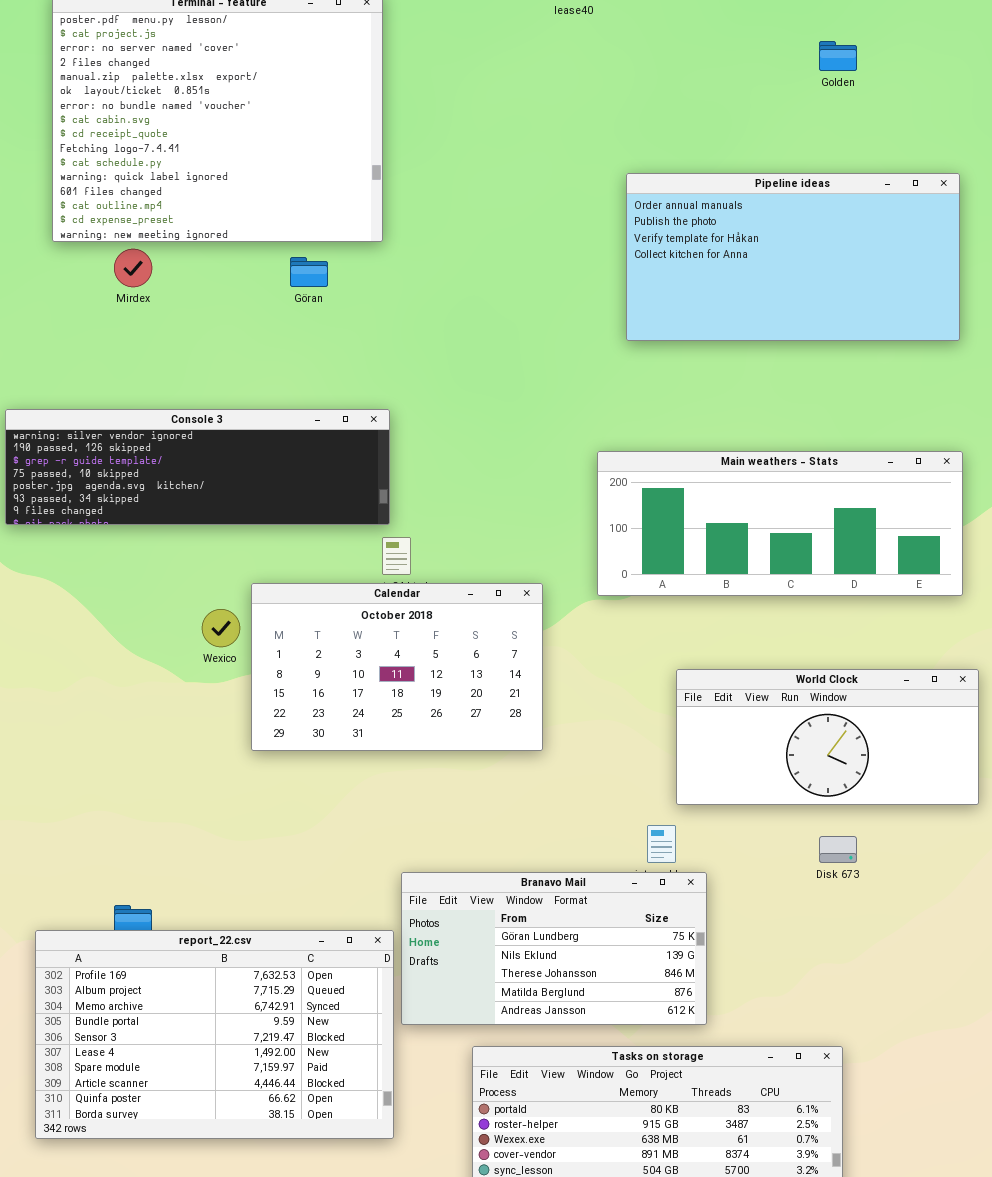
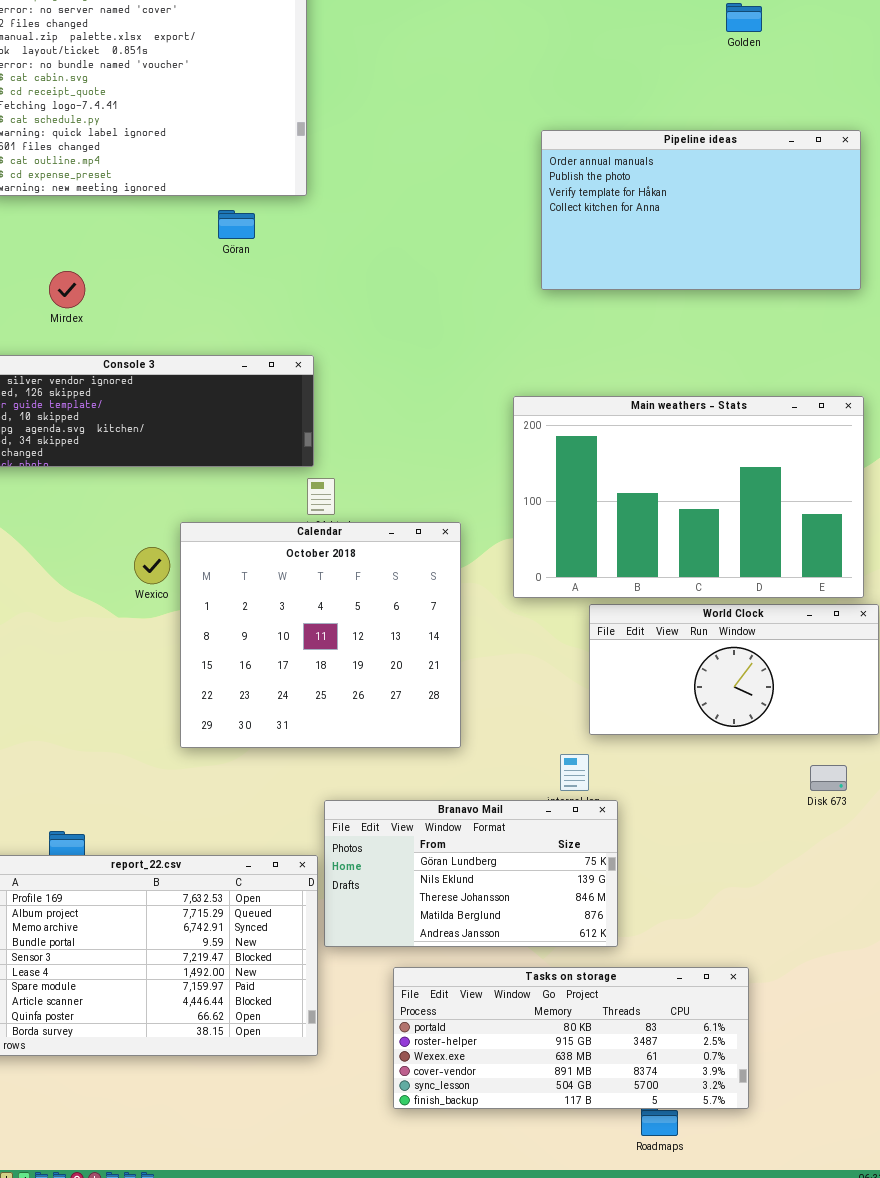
Mirdex: [114,249,152,287] -> [49,271,85,308], moved
Main weathers - Stats: [597,451,963,596] -> [513,396,864,598], resized
Calendar: [251,583,543,751] -> [180,522,461,748], resized
Disk 673: [819,836,857,863] -> [810,765,847,791], moved

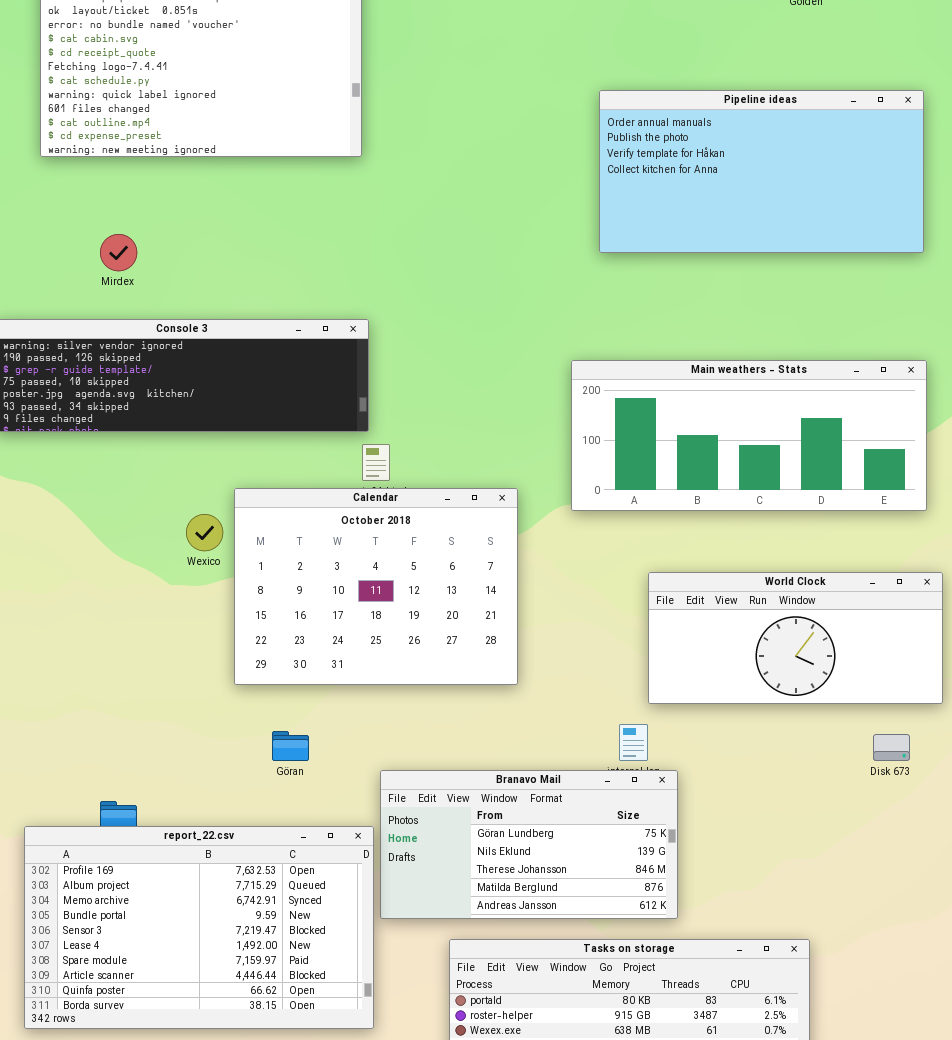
Göran: [218,210,255,239] -> [272,731,309,761], moved
Main weathers - Stats: [513,396,864,598] -> [571,360,927,511], resized
Calendar: [180,522,461,748] -> [234,488,518,685], resized

